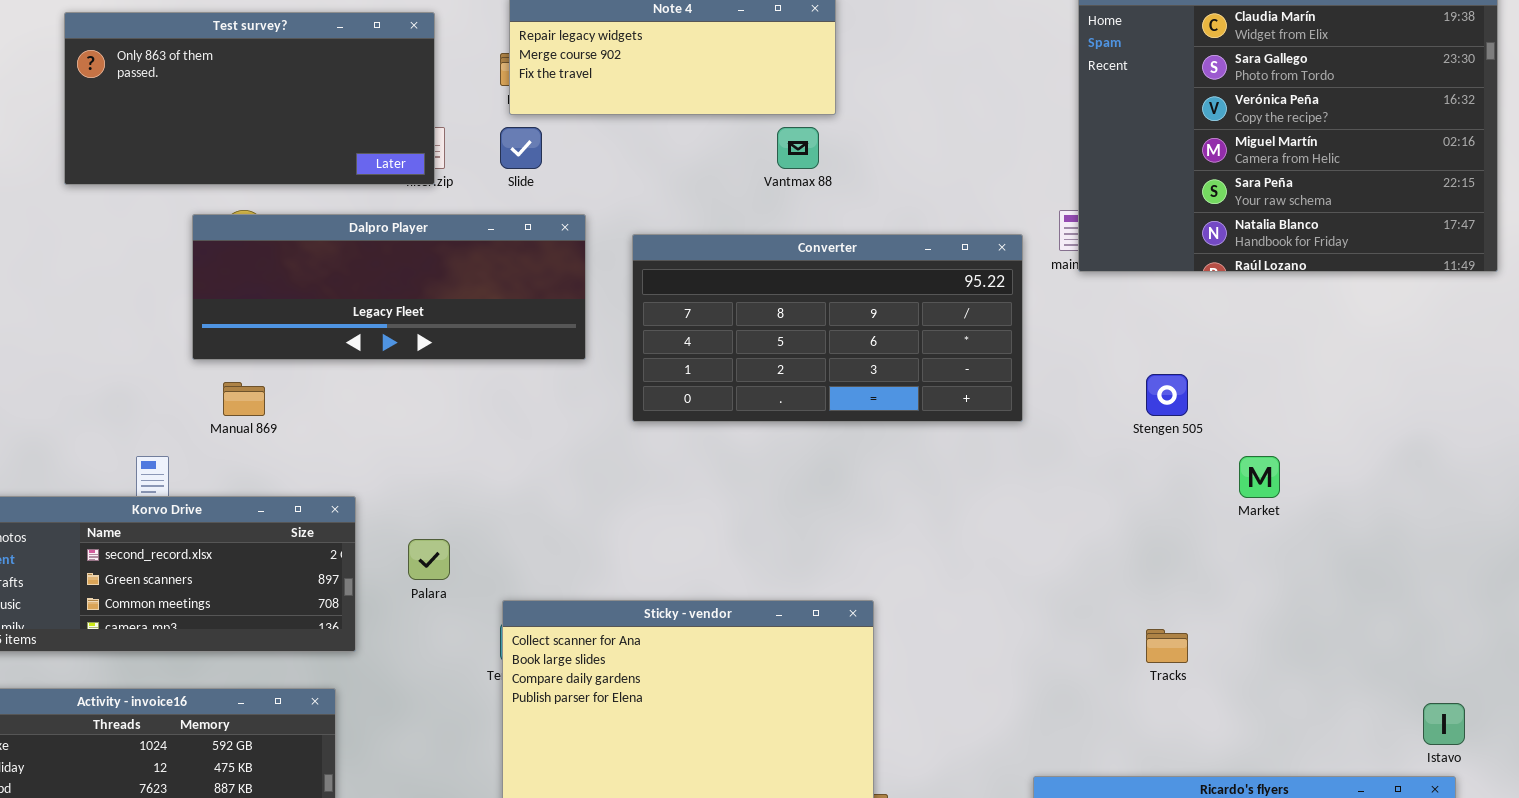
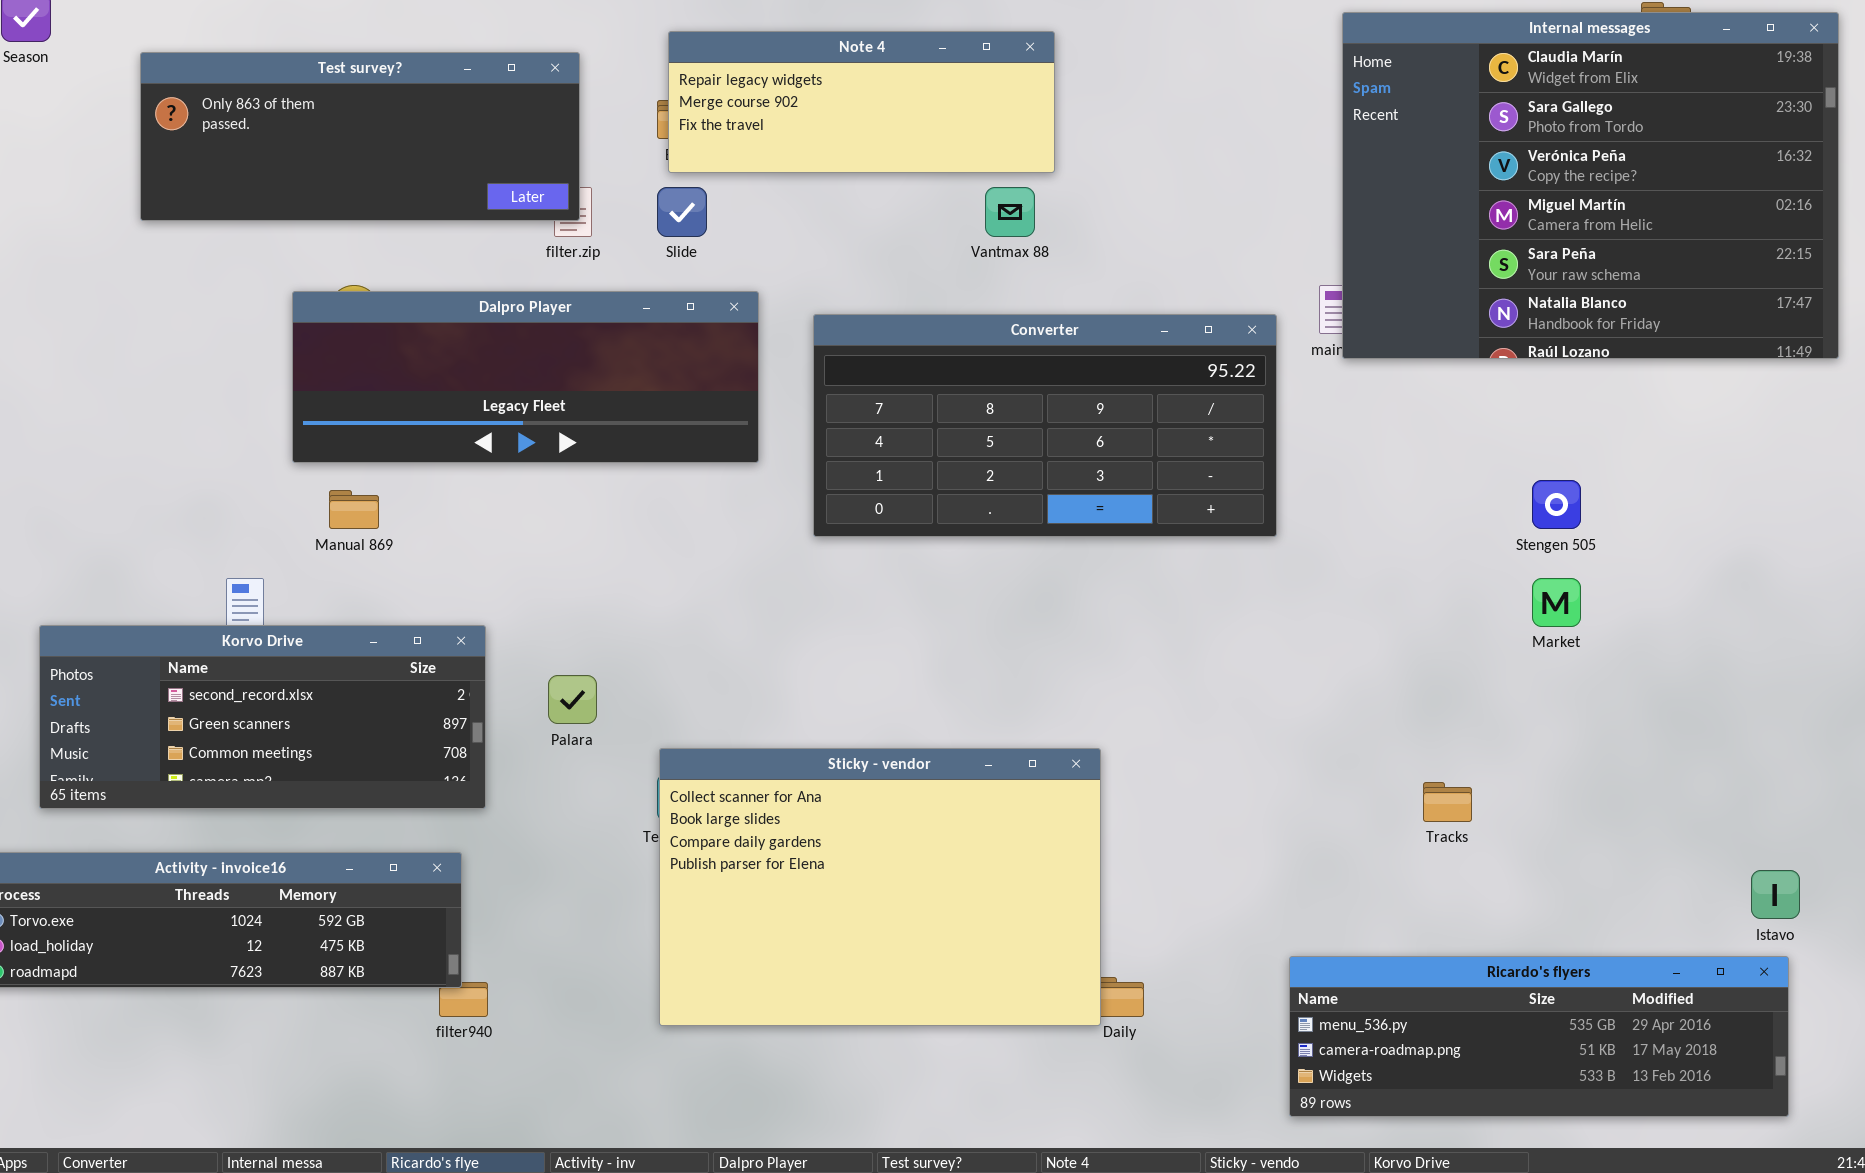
Test survey?: [64,12,435,185] -> [140,52,580,221], resized
Stengen 505: [1146,374,1188,416] -> [1532,480,1581,529], moved

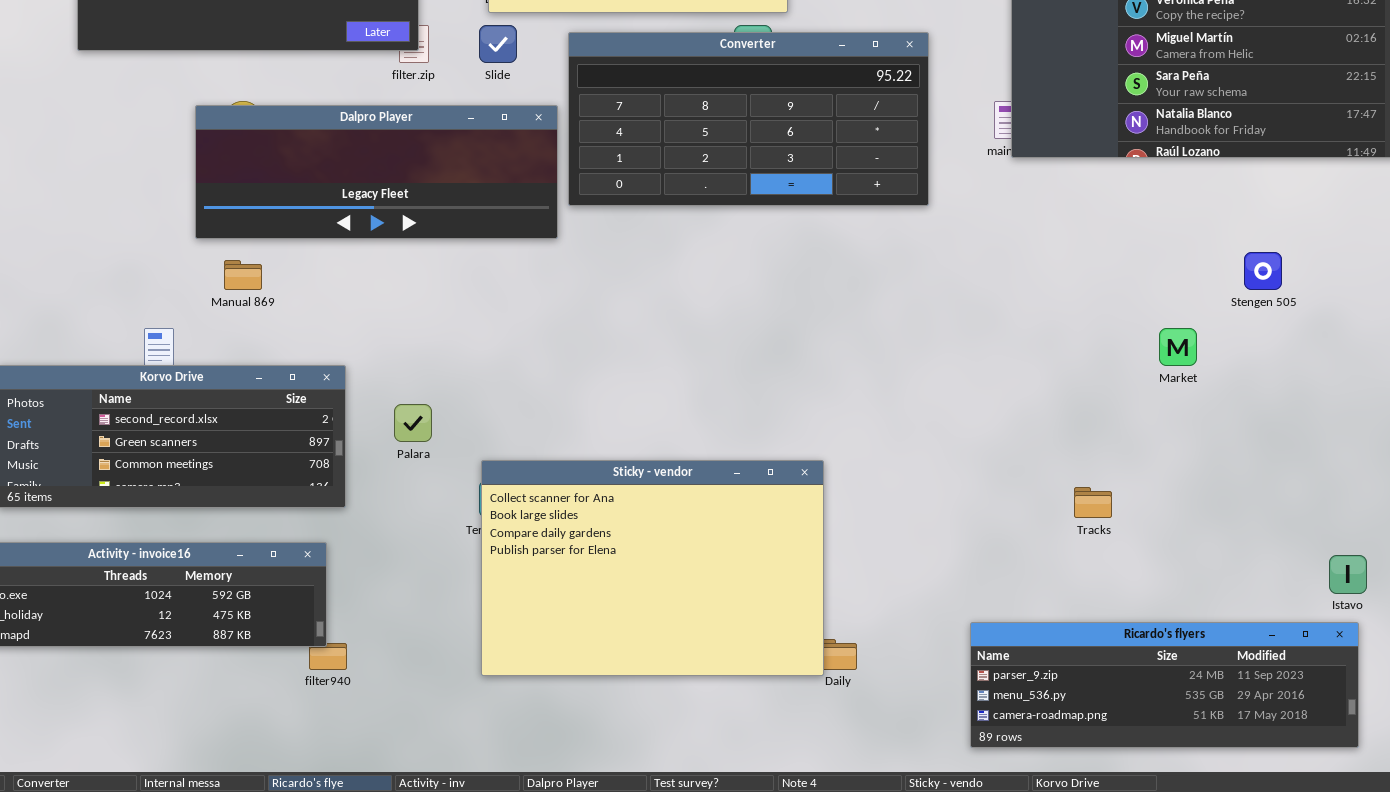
Converter: [813,314,1277,537] -> [568,32,929,206], moved
Stengen 505: [1532,480,1581,529] -> [1244,252,1282,290], moved
Ricardo's flyers: [1289,956,1789,1117] -> [970,622,1359,748], scrolled up 1 row

